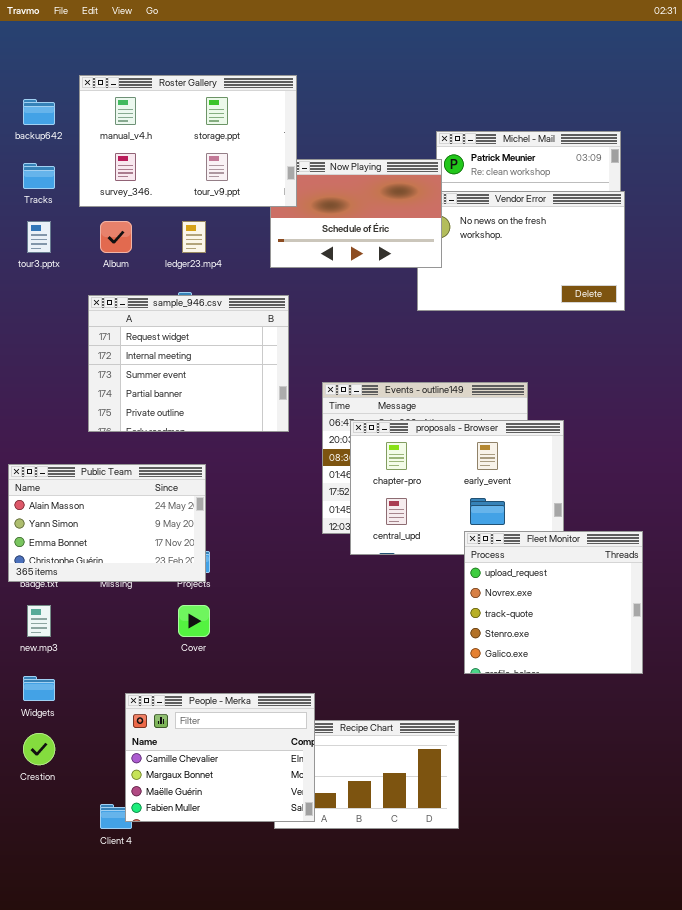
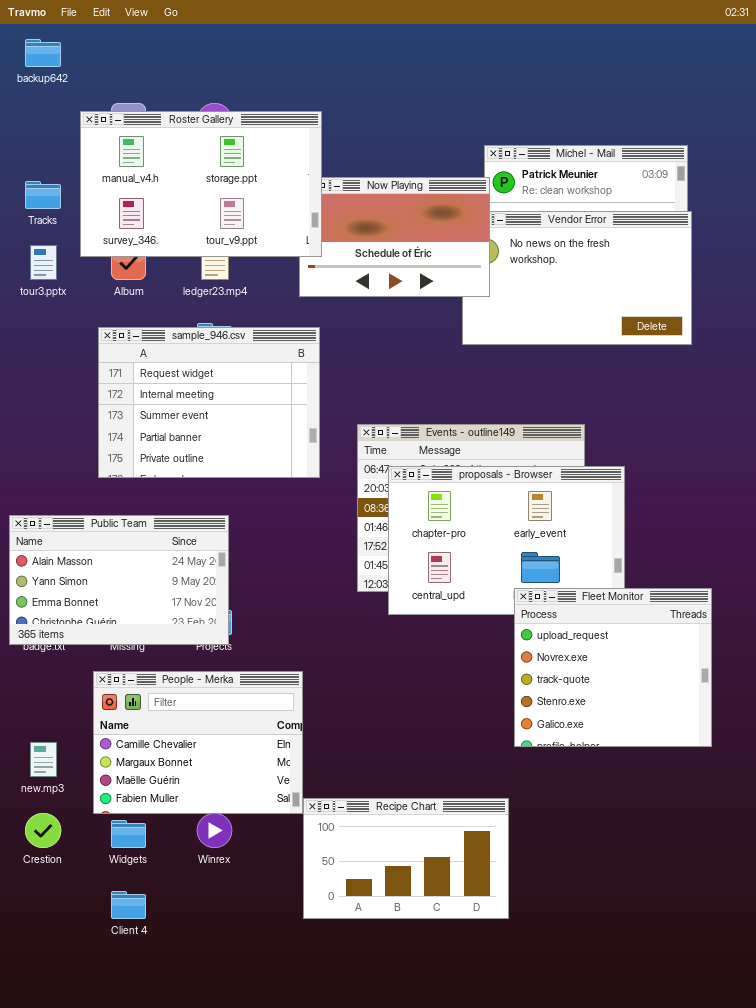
Roster Gallery: [79,75,297,207] -> [80,111,322,257], moved
backup642: [23,99,55,125] -> [25,39,61,67], moved
new.mp3: [27,605,51,637] -> [30,742,57,777], moved
Widgets: [23,676,55,701] -> [111,820,146,848], moved
People - Merka: [125,693,315,822] -> [93,671,303,814], moved

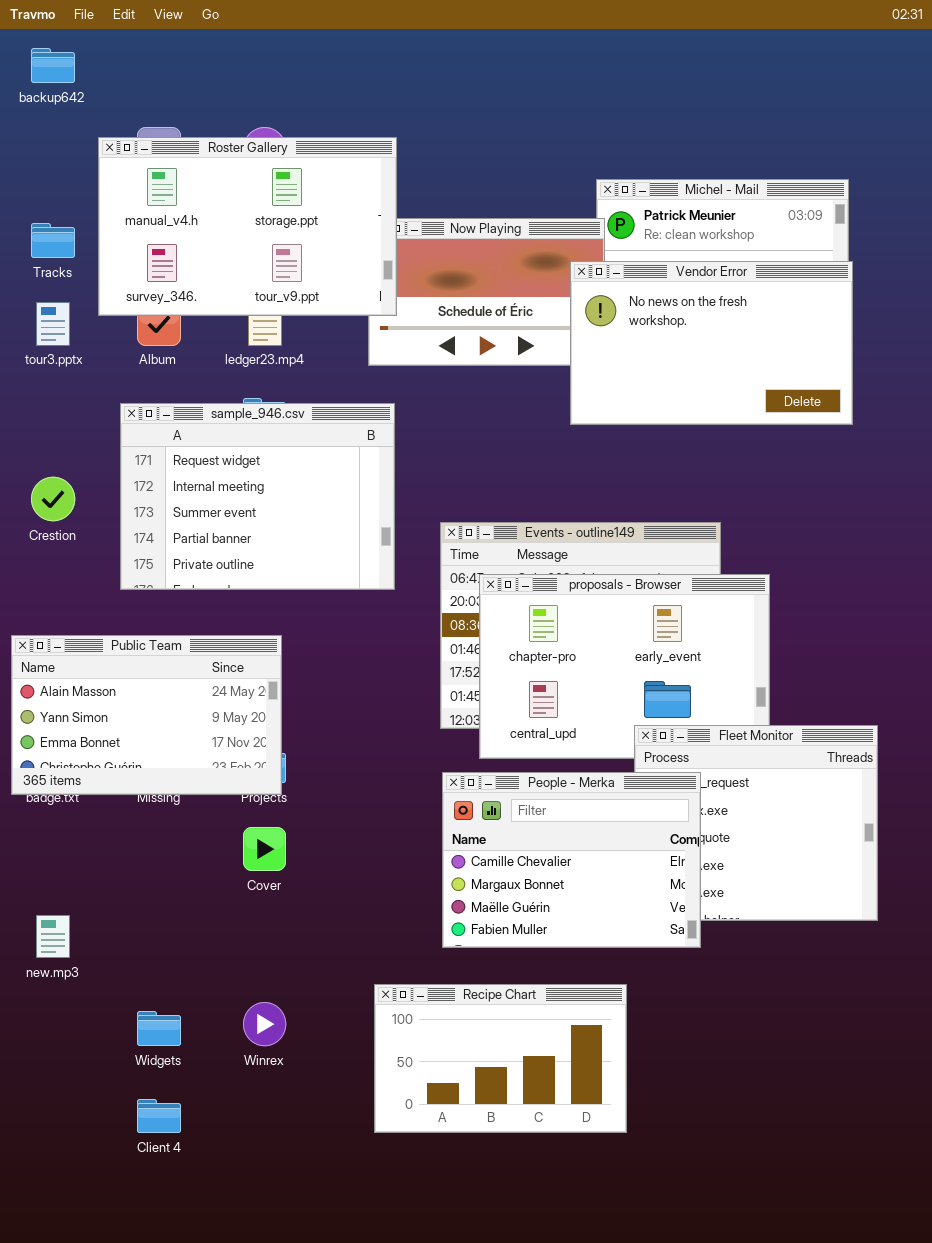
Vendor Error: [462,211,692,345] -> [570,261,853,425], raised
People - Merka: [93,671,303,814] -> [442,772,701,948], moved
Crestion: [25,813,61,848] -> [31,477,75,521], moved

